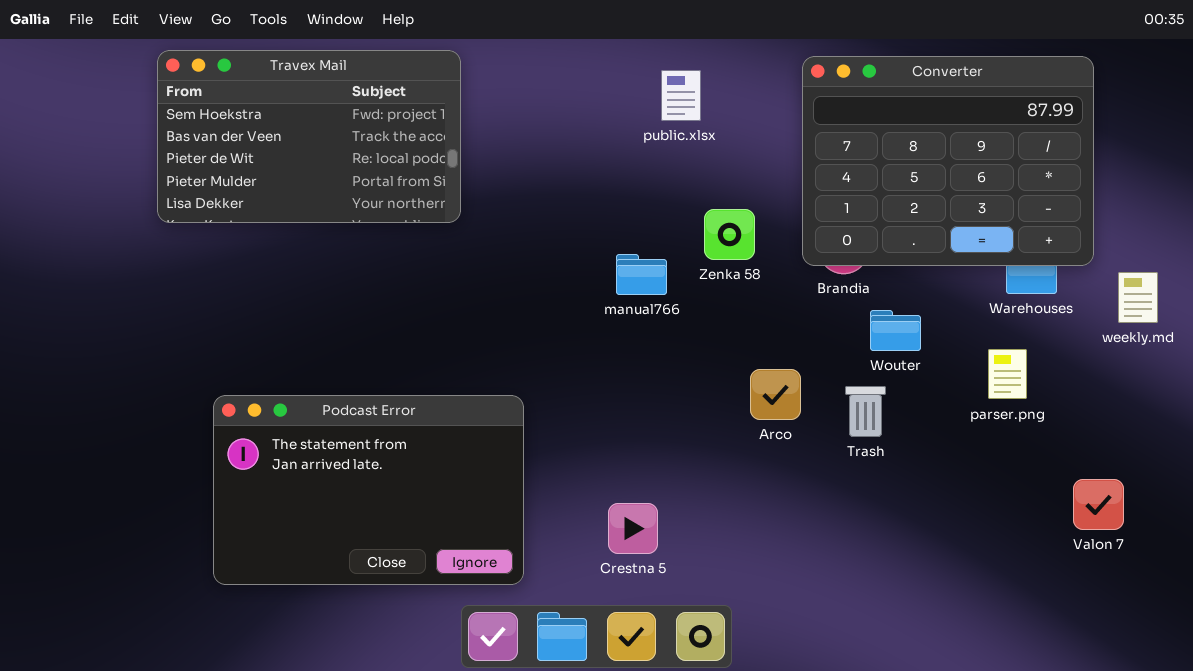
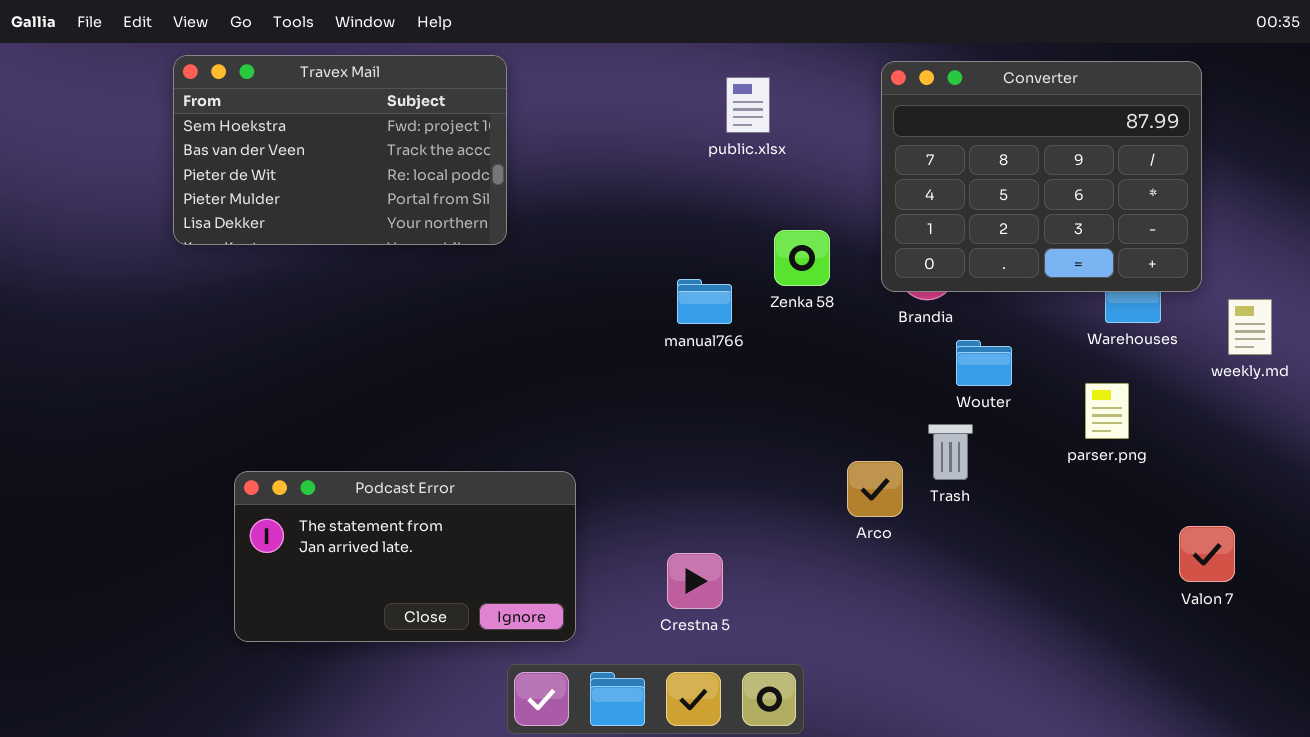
Arco: [750,369,801,420] -> [847,461,903,517], moved
Podcast Error: [213,395,524,585] -> [234,471,576,642], resized

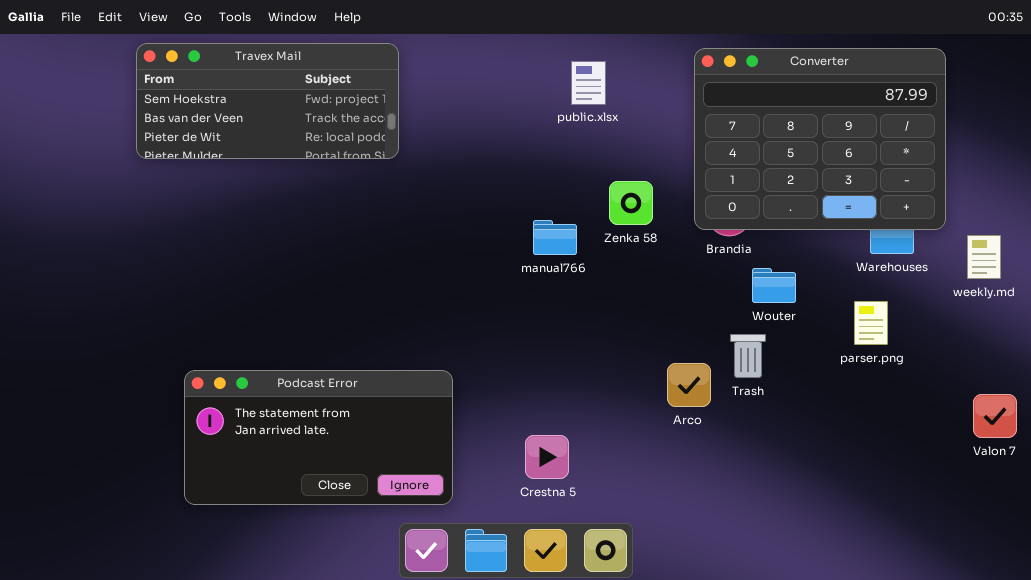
Travex Mail: [173,55,507,245] -> [136,43,399,159], resized
Valon 7: [1179,526,1235,582] -> [973,394,1017,438], moved

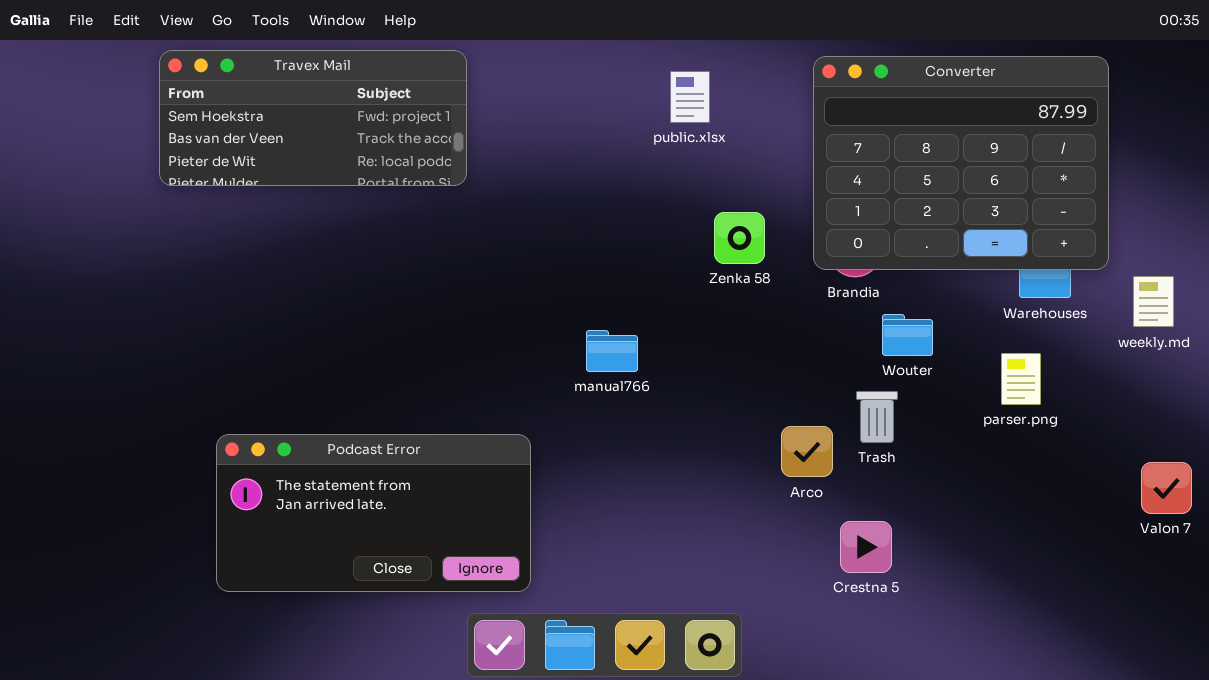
manual766: [533,220,577,255] -> [586,330,638,372], moved
Crestna 5: [525,435,569,479] -> [840,521,892,573], moved

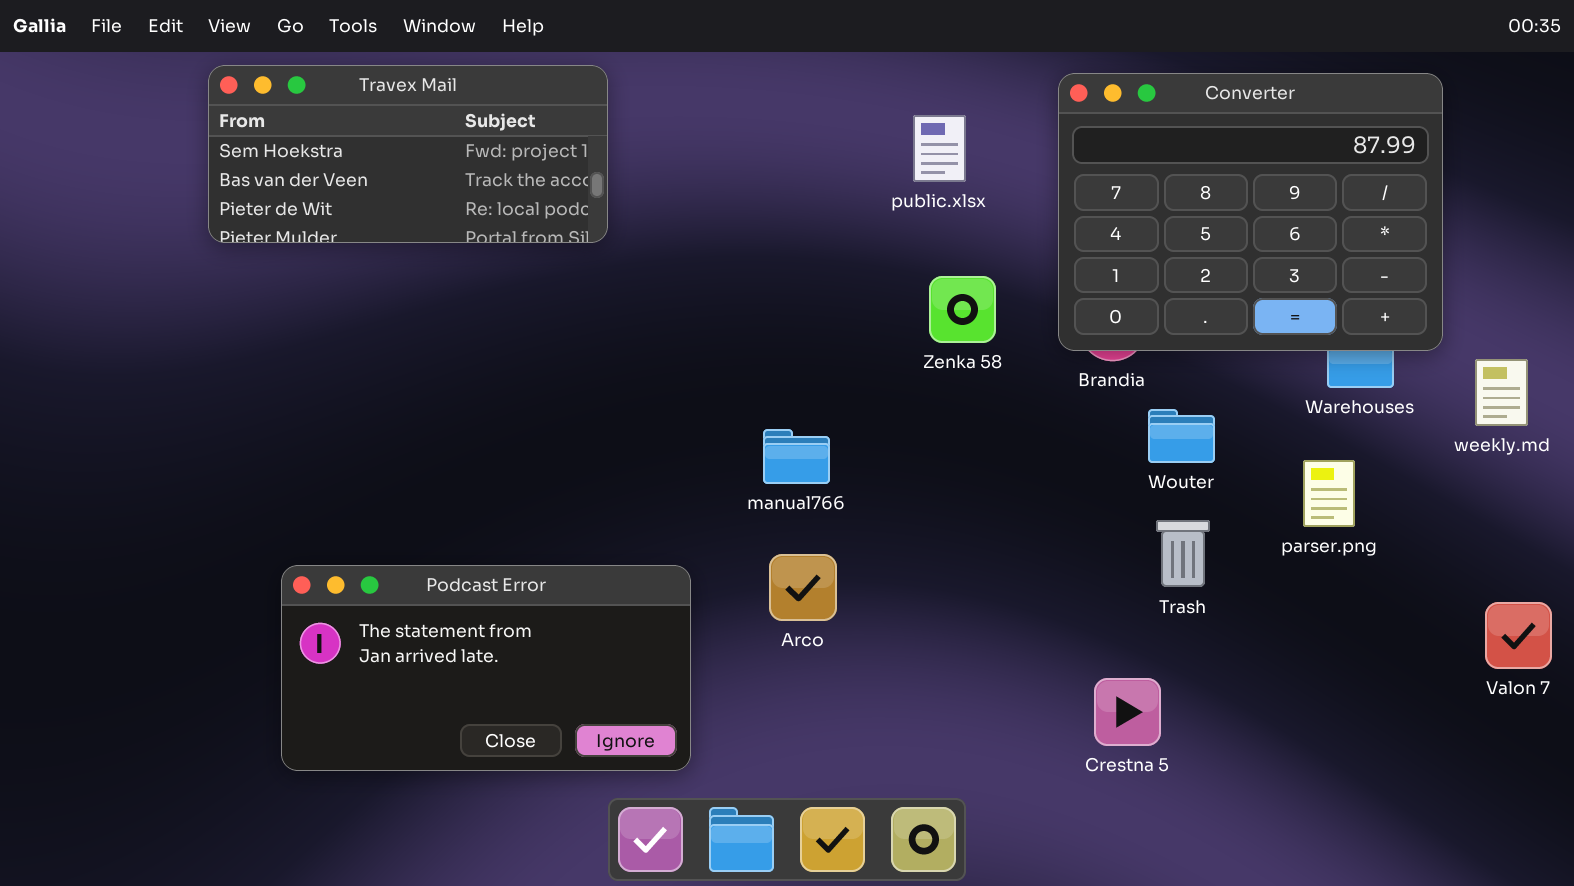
public.xlsx: [670,71,710,123] -> [913,115,966,182], moved
Trash: [856,391,898,443] -> [1156,520,1210,587], moved
Arco: [781,426,833,477] -> [769,554,837,621], moved

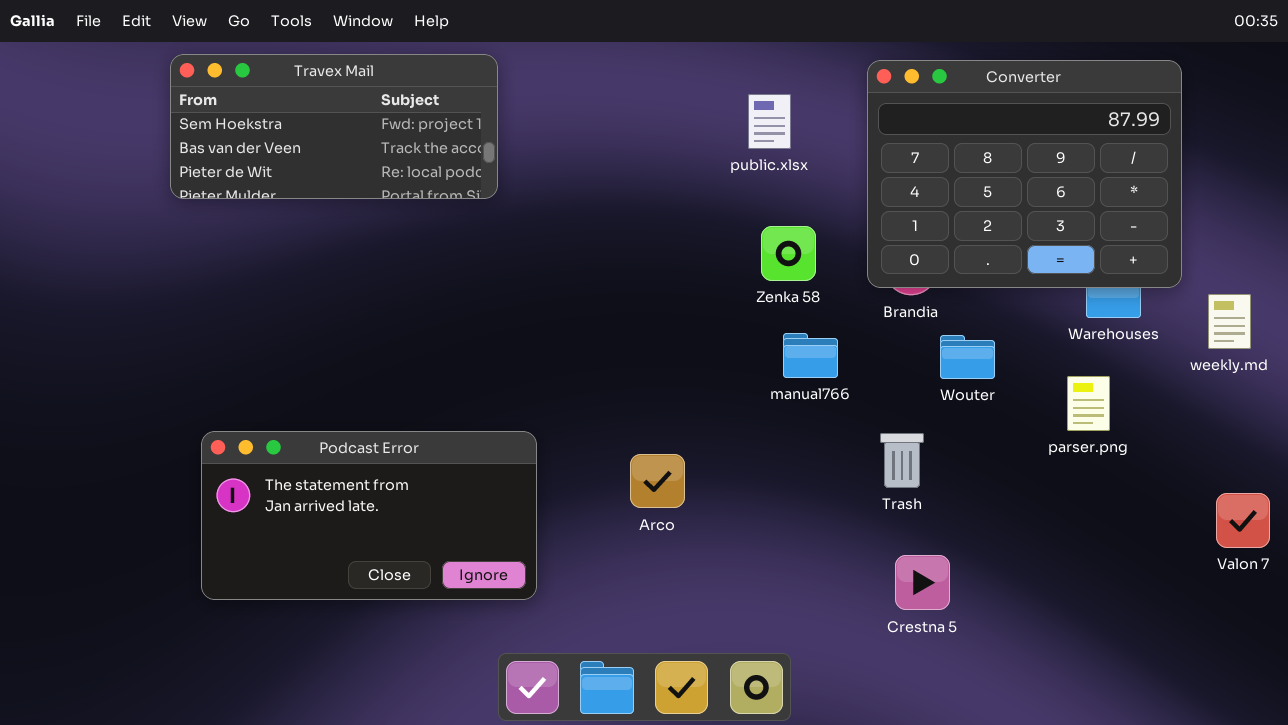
manual766: [763,429,830,484] -> [783,333,838,378], moved
Trash: [1156,520,1210,587] -> [880,433,924,488], moved
Podcast Error: [281,565,691,771] -> [201,431,537,600], moved

